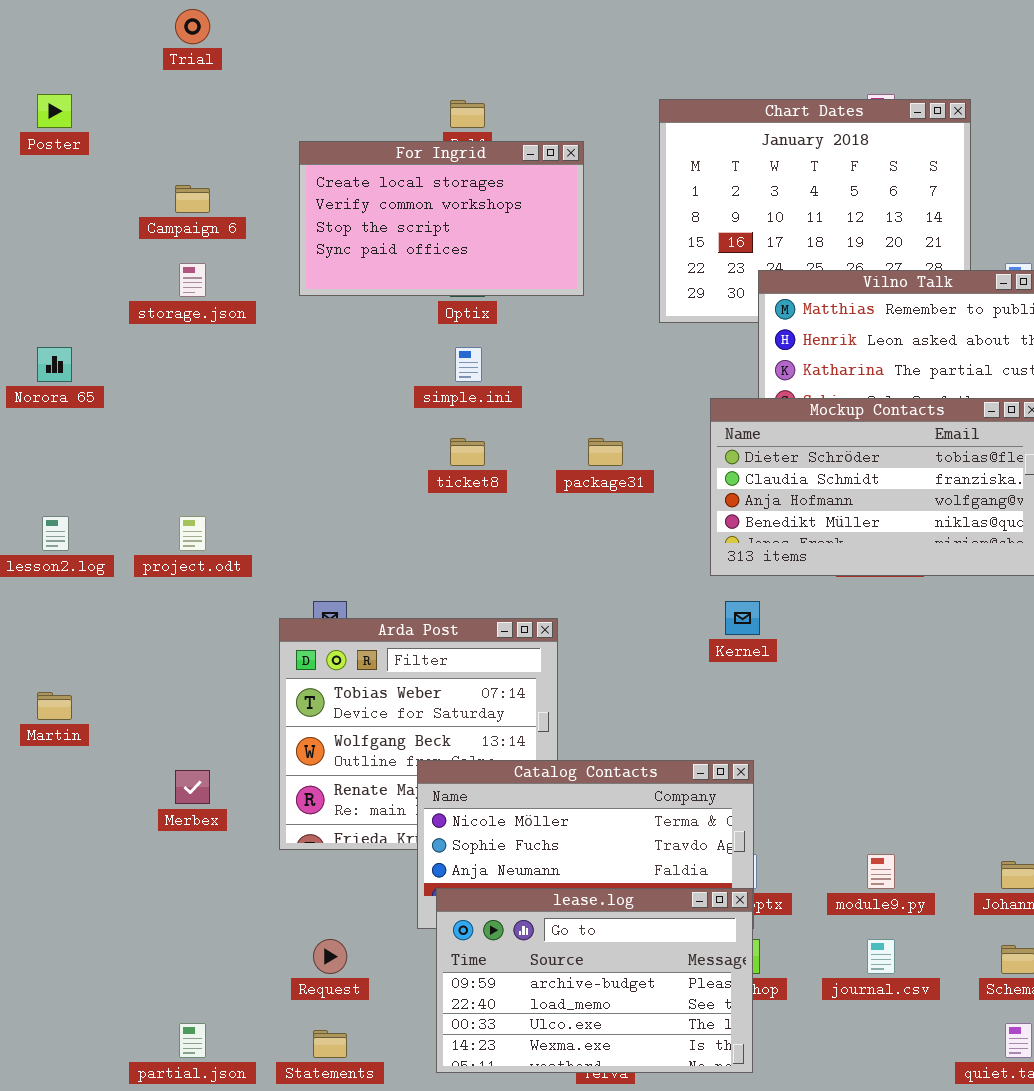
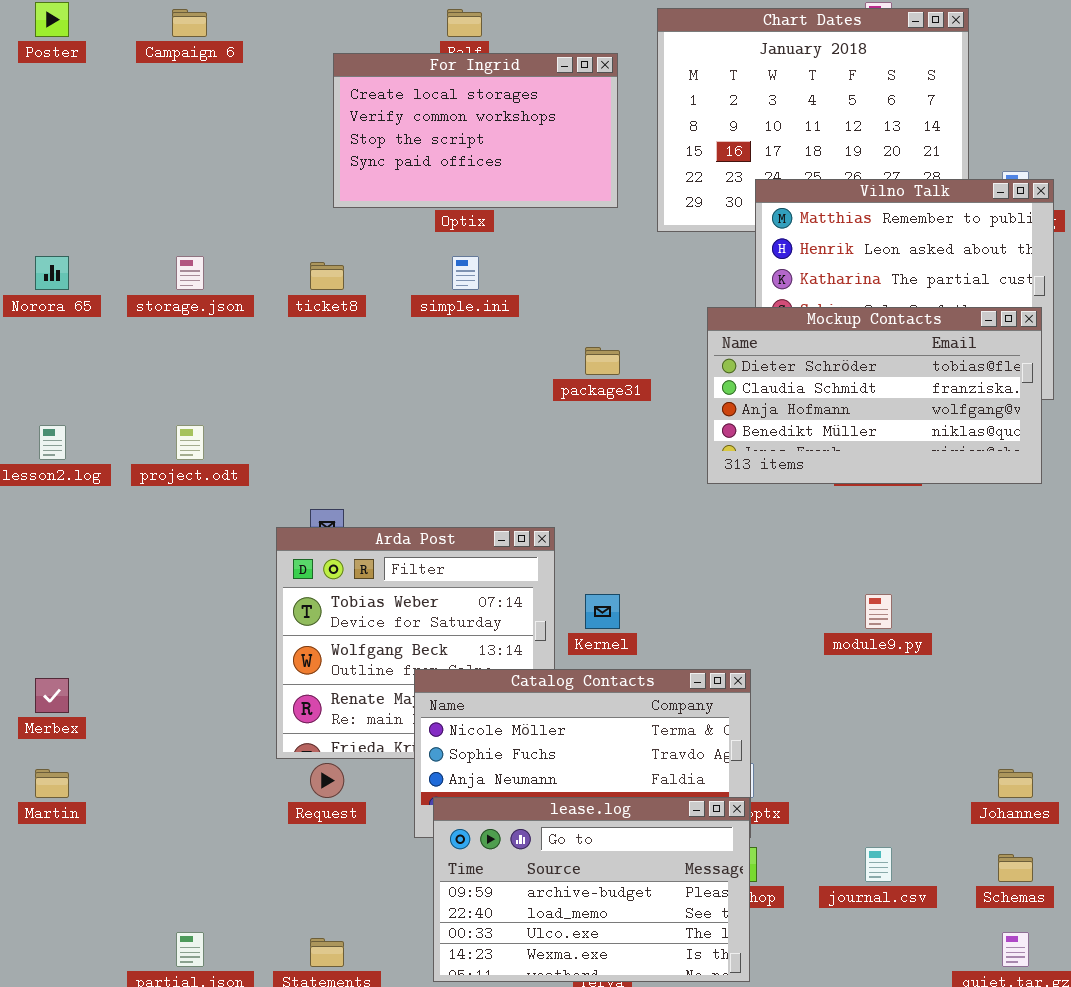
For Ingrid: [299,141,584,296] -> [333,53,618,208], moved
Campaign 6: [175,185,210,213] -> [172,9,207,37], moved
storage.json: [179,263,206,297] -> [176,256,204,290], moved
ticket8: [450,438,485,466] -> [310,262,344,290], moved
Kernel: [725,601,760,635] -> [585,594,620,629], moved
Martin: [37,692,72,720] -> [35,769,69,798], moved
Merbex: [175,770,210,804] -> [35,678,69,713], moved
module9.py: [867,854,895,889] -> [865,594,892,629], moved
Request: [313,939,347,974] -> [310,763,344,798], moved

